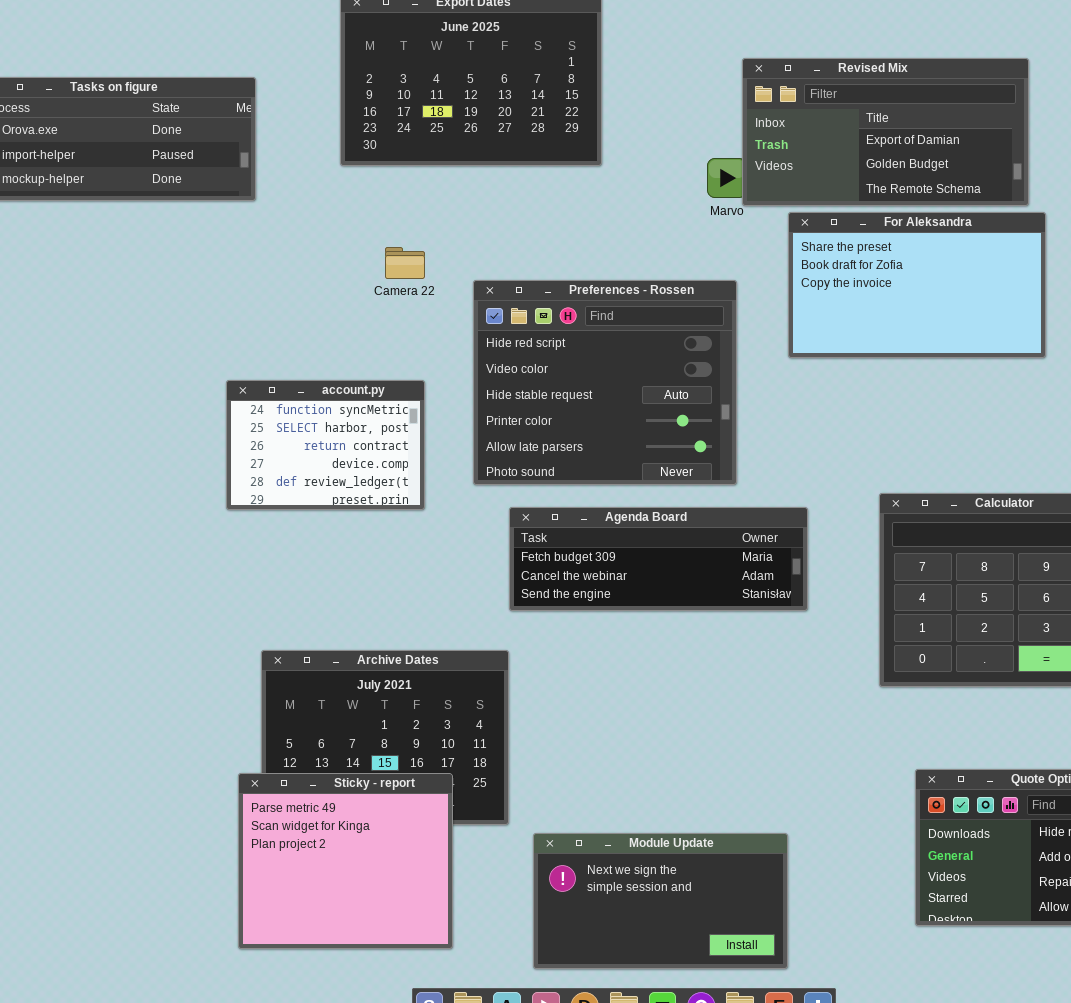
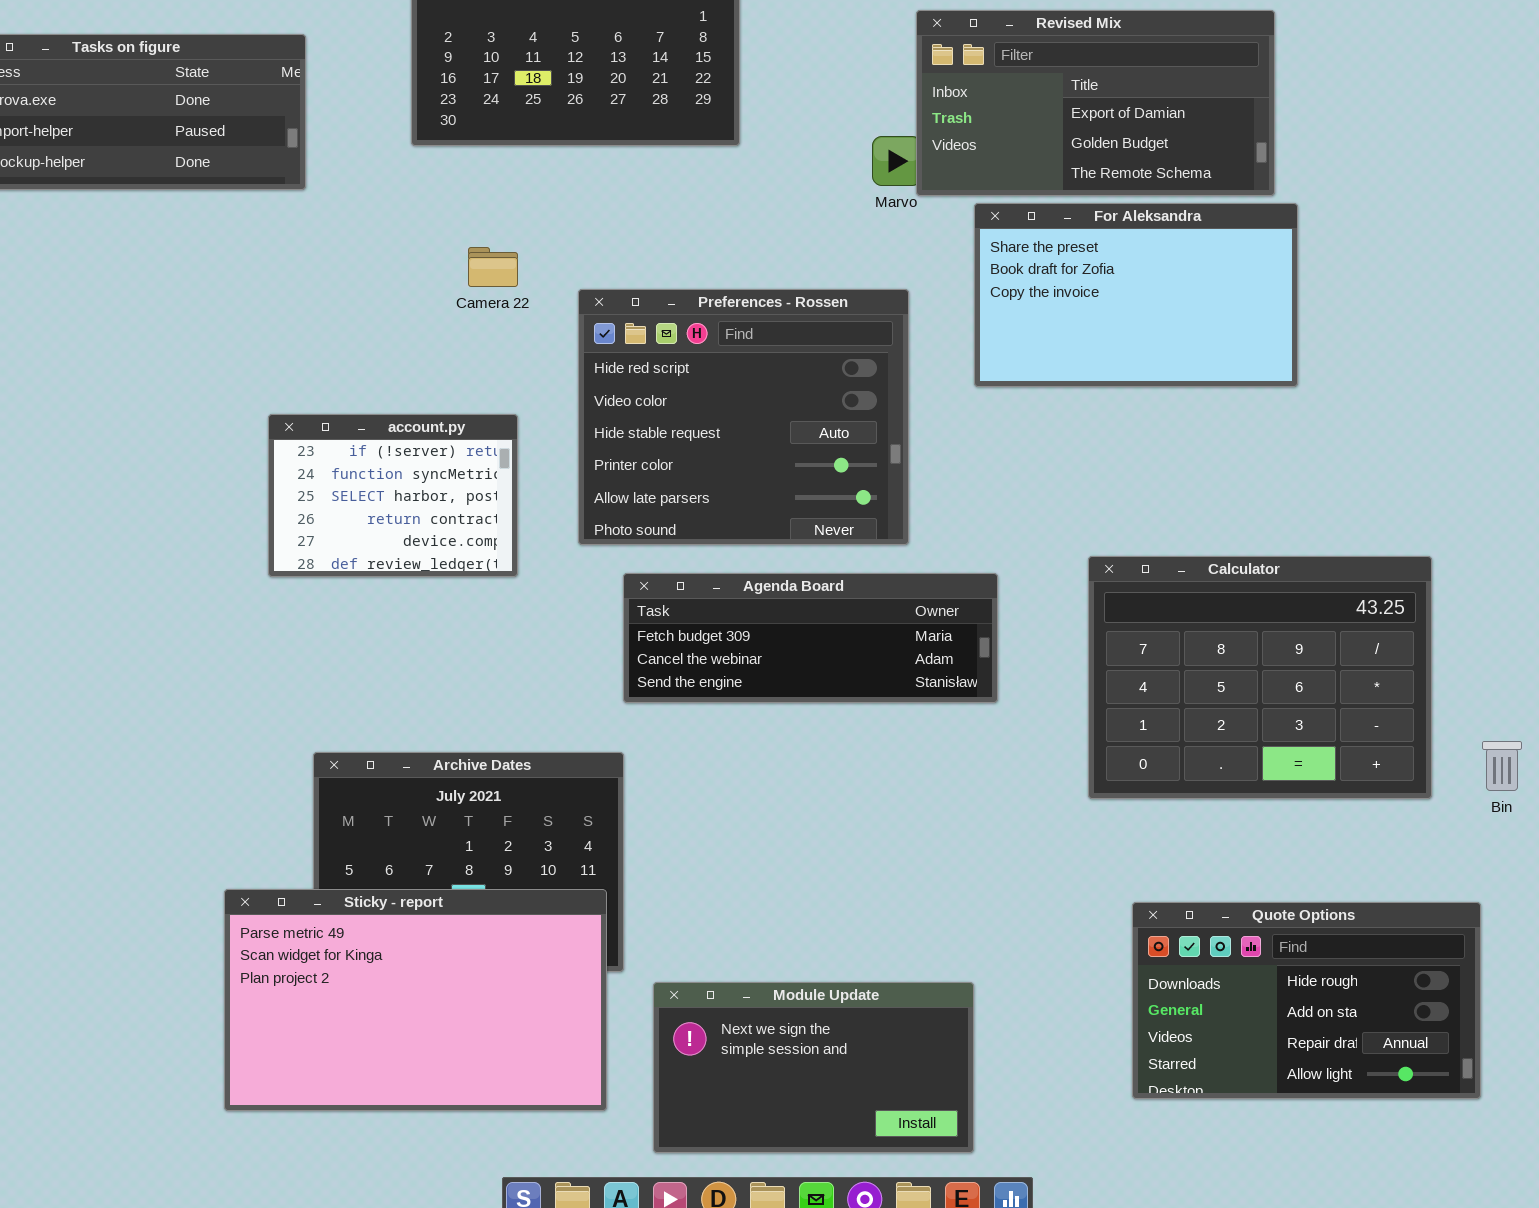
account.py: [226,380,425,510] -> [268,414,518,577], scrolled up 1 row
Sticky - report: [238,773,453,949] -> [224,889,607,1111], moved, resized

